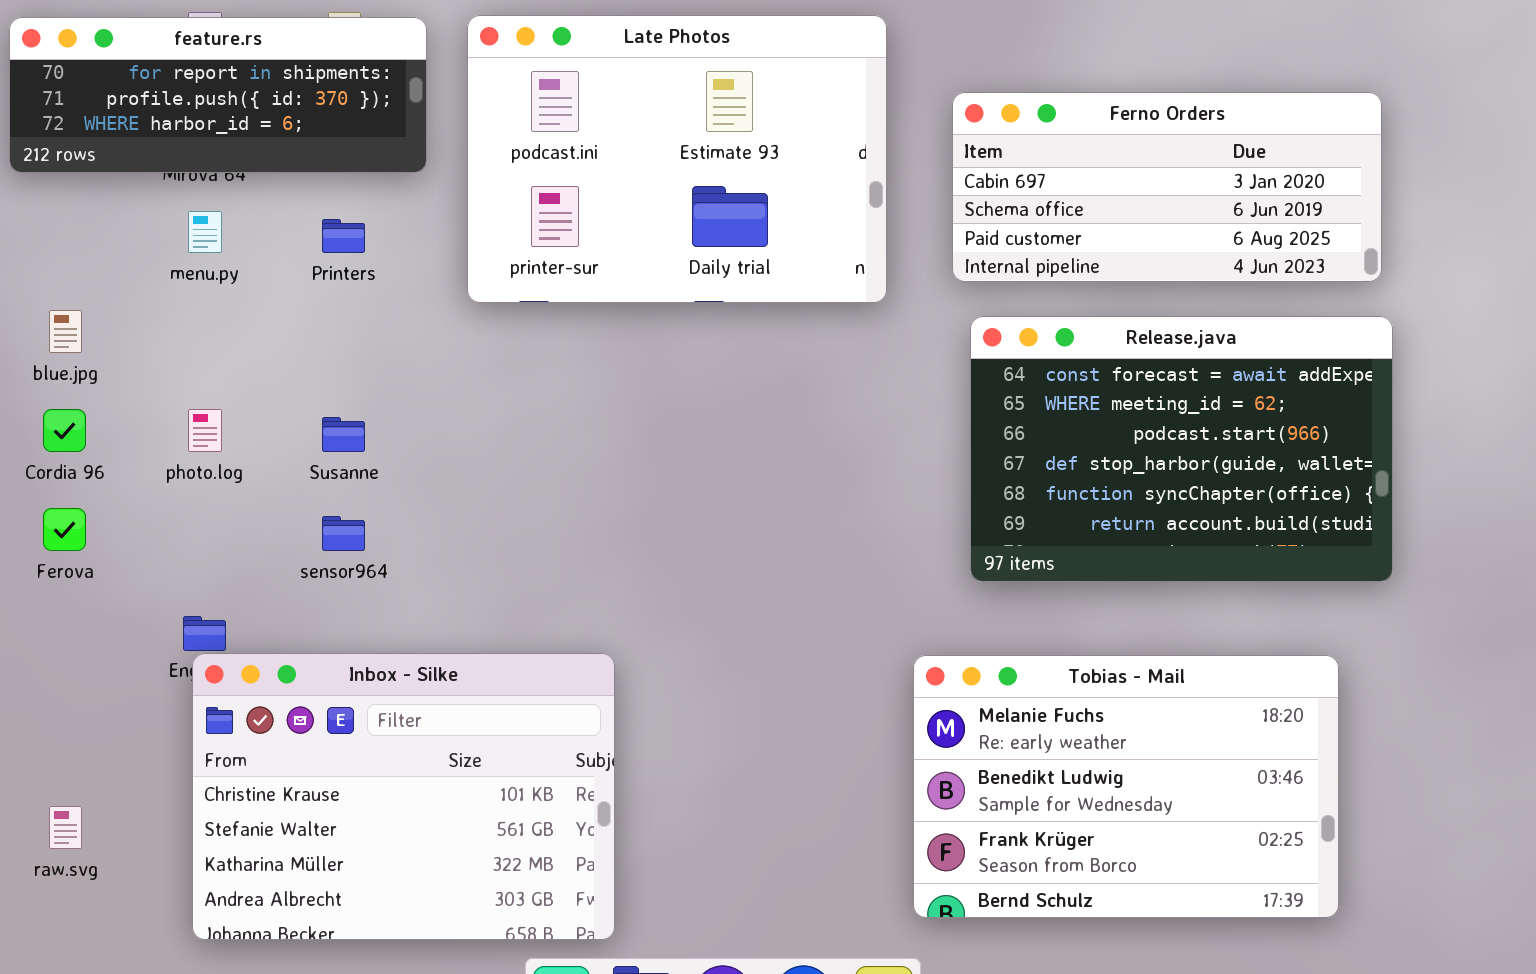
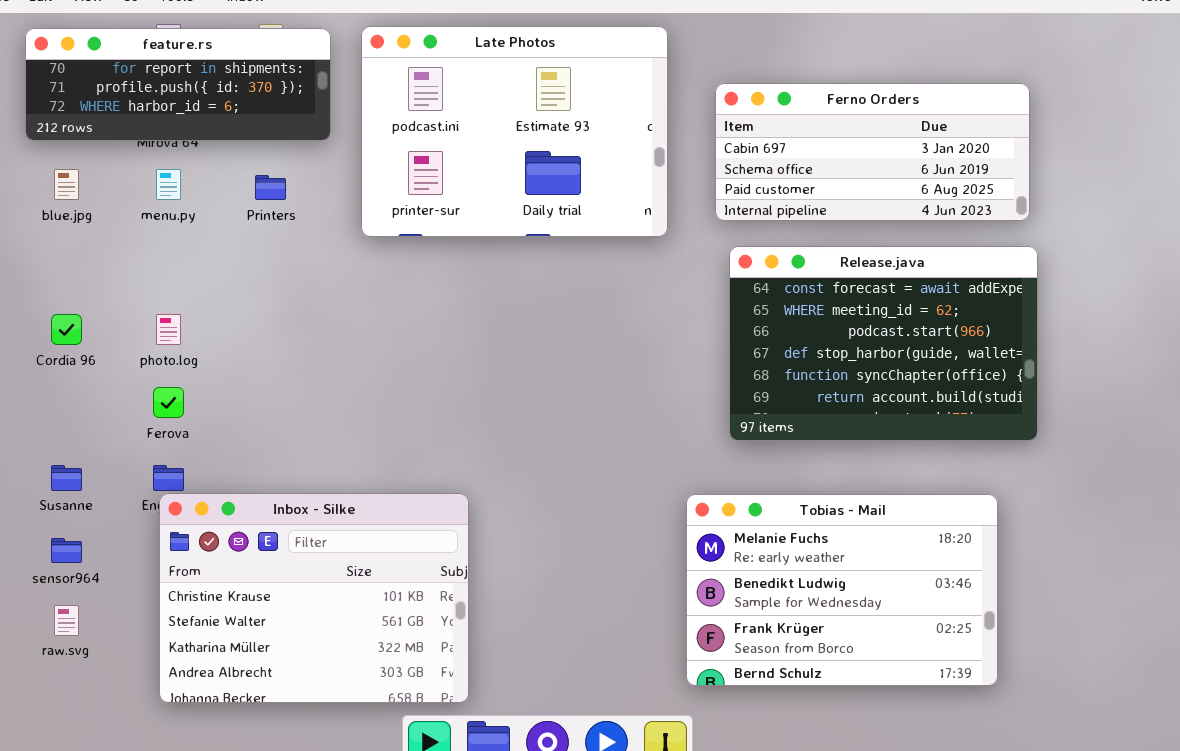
blue.jpg: [49,310,82,353] -> [54,169,79,200], moved
Susanne: [322,417,365,452] -> [51,465,82,491], moved
Ferova: [43,508,86,551] -> [153,387,184,418], moved
sensor964: [322,516,365,551] -> [51,538,82,563], moved

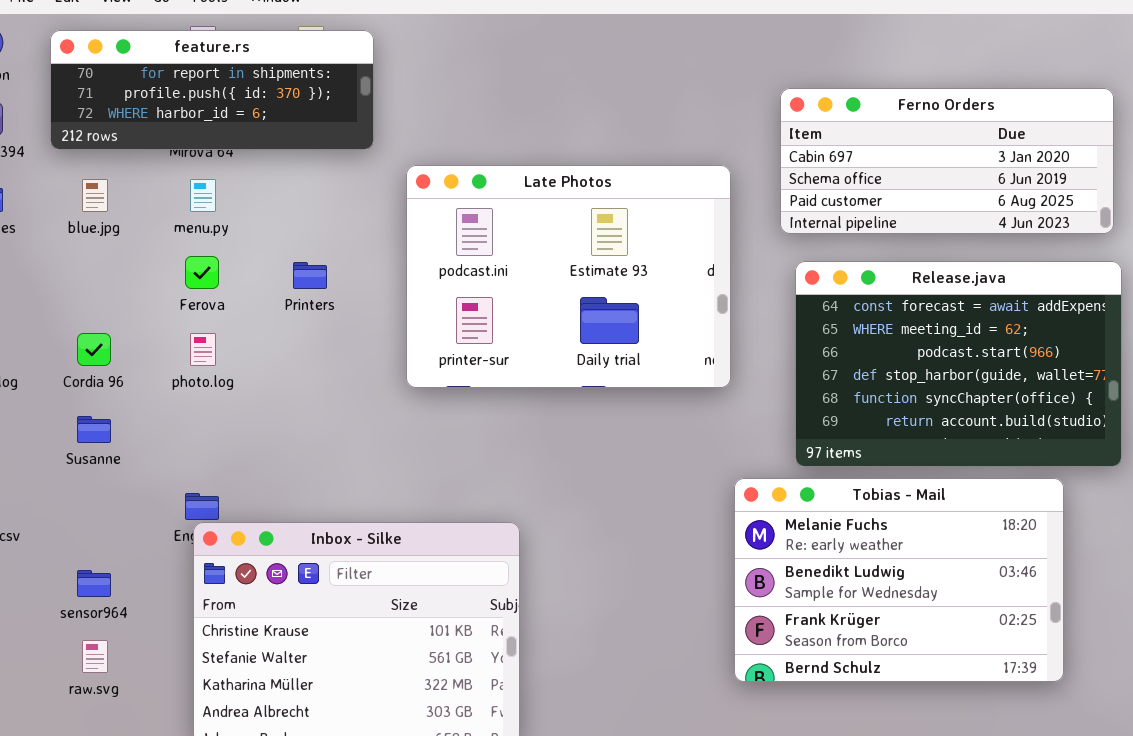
Late Photos: [361,26,668,237] -> [406,165,731,388], moved
Printers: [255,175,286,200] -> [293,262,327,289], moved
Ferova: [153,387,184,418] -> [185,256,219,289], moved
Susanne: [51,465,82,491] -> [77,416,111,443], moved
Tobias - Mail: [686,494,998,686] -> [734,478,1064,682], moved

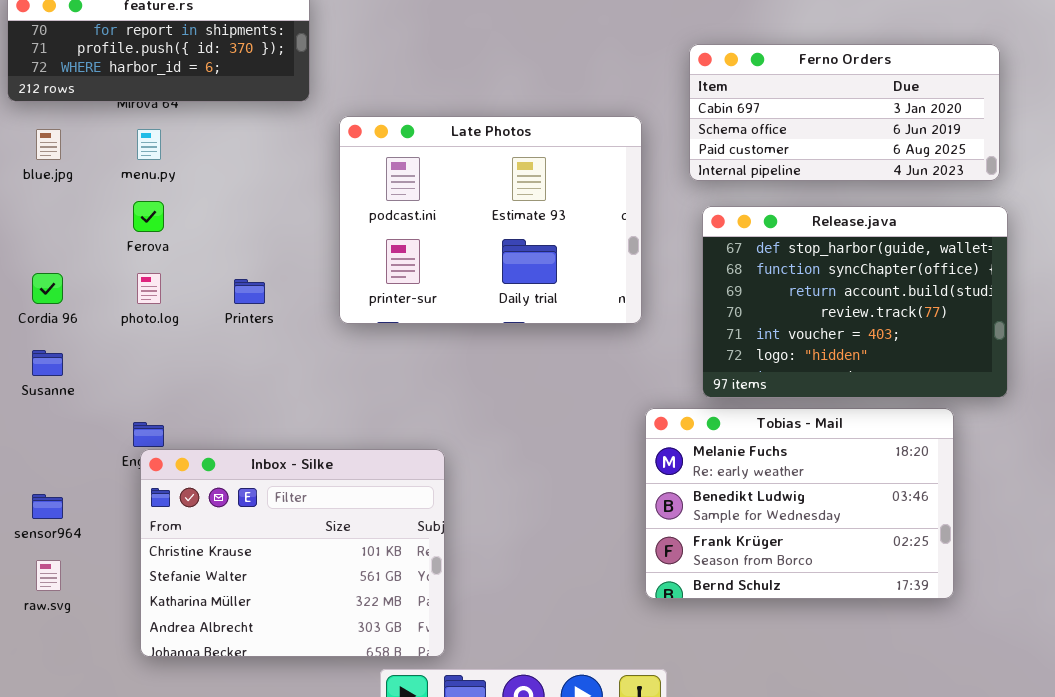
Release.java: [795,261,1122,467] -> [702,206,1008,398], scrolled down 3 rows
Printers: [293,262,327,289] -> [234,279,265,304], moved

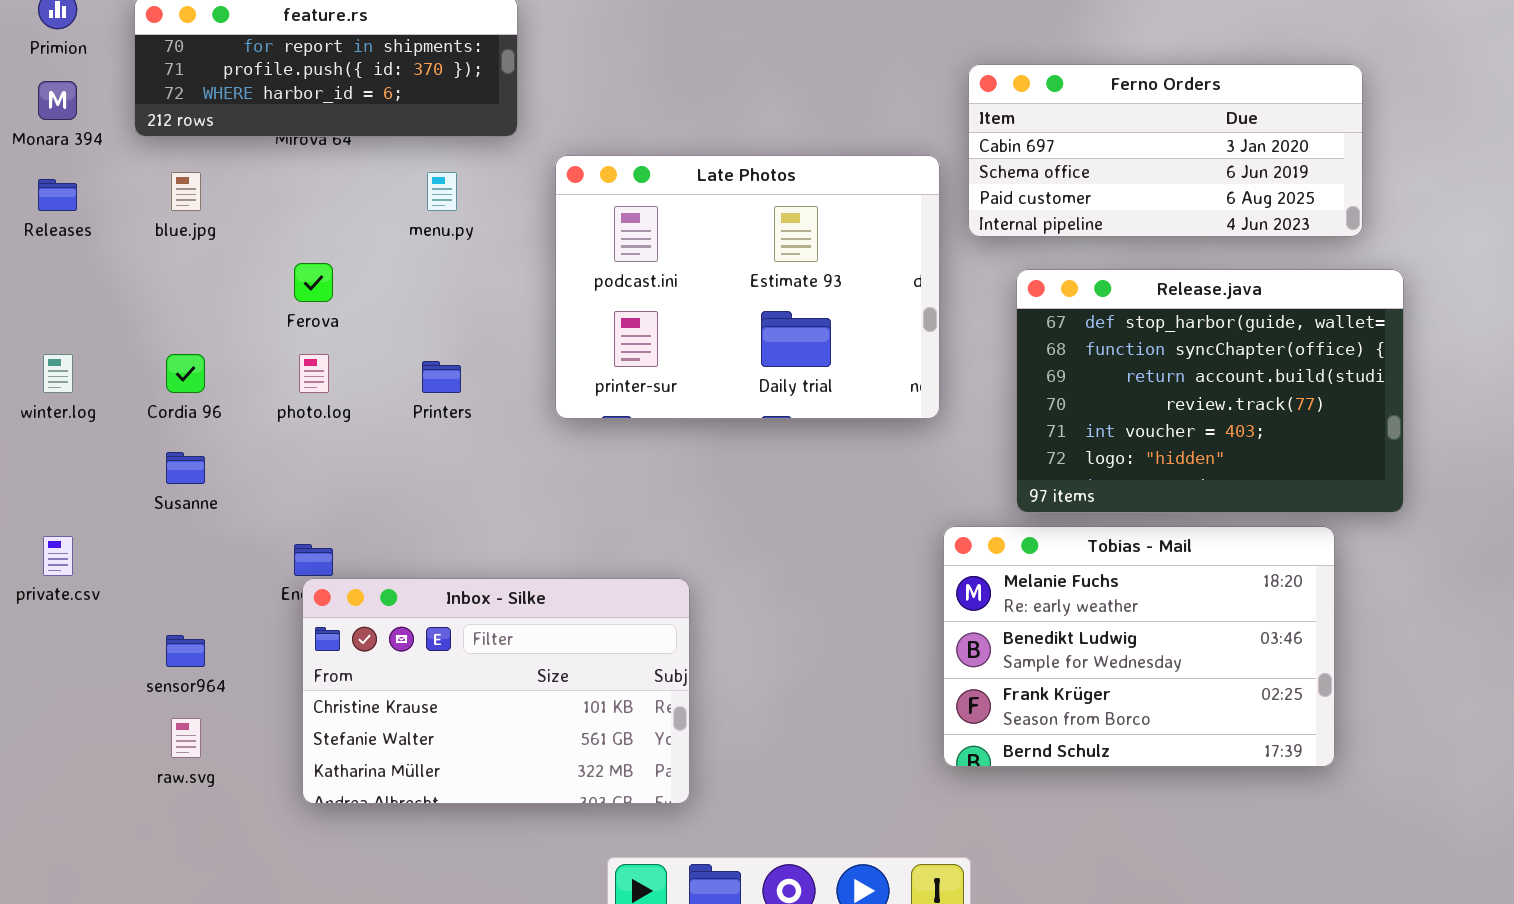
Ferno Orders: [689,44,1000,181] -> [968,64,1363,237], moved
menu.py: [137,129,161,160] -> [427,172,457,211], moved
Inbox - Silke: [140,449,445,657] -> [302,578,690,804], resized

